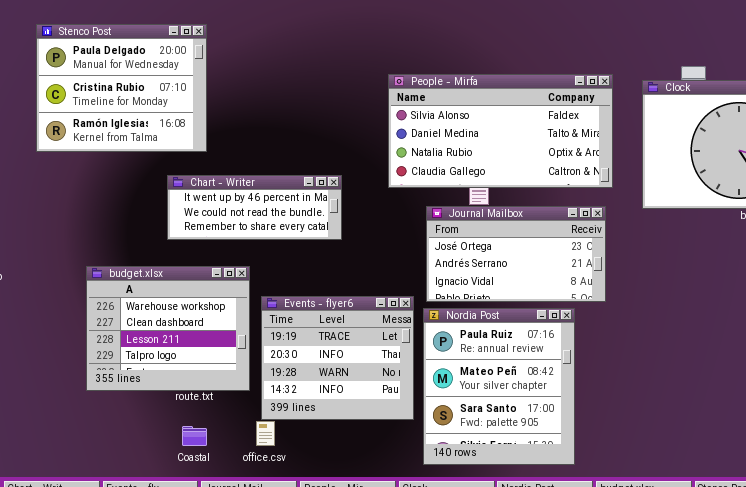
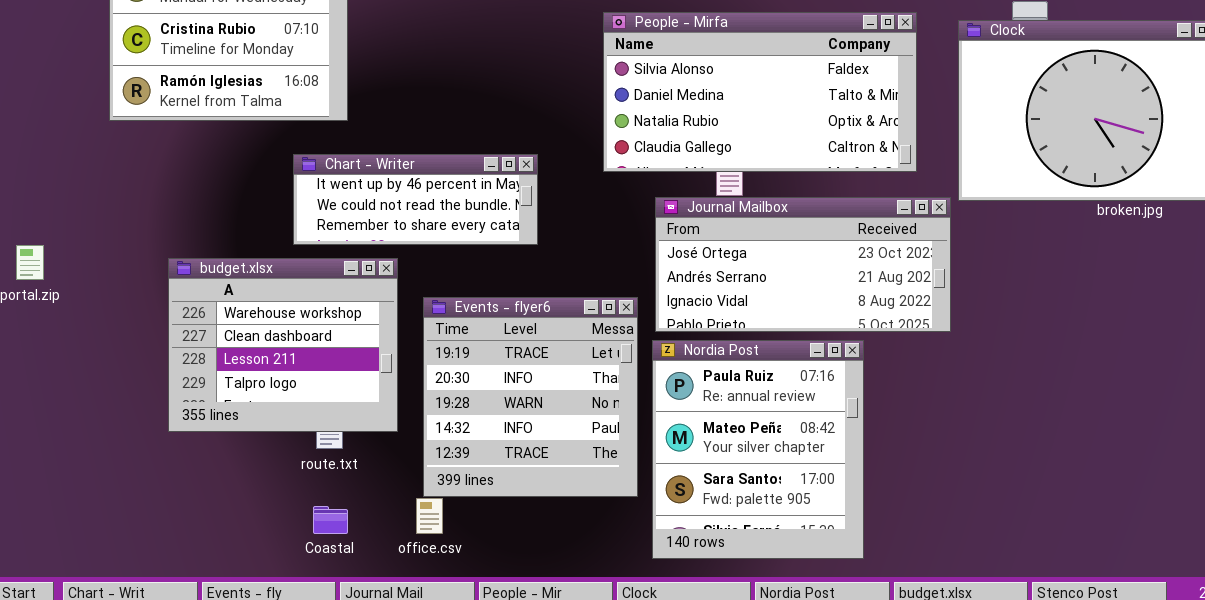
Journal Mailbox: [426,206,606,302] -> [655,197,951,332], resized
budget.xlsx: [86,266,250,391] -> [168,258,398,432], moved
Events - flyer6: [261,296,414,420] -> [423,297,638,497], resized

